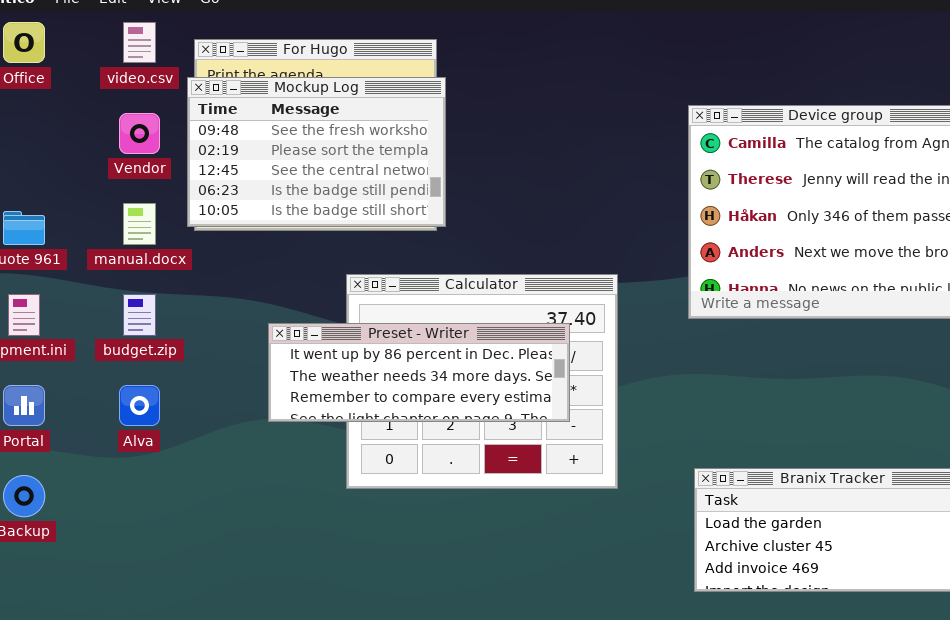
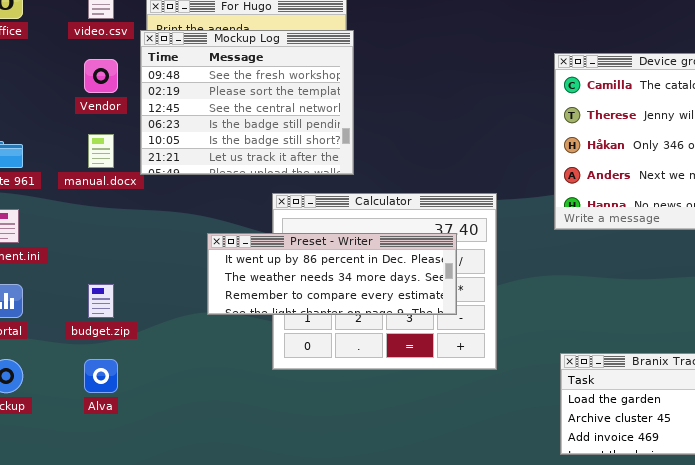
Mockup Log: [187,77,446,227] -> [140,30,354,175], resized
budget.zip: [123,294,156,336] -> [88,284,114,318], moved
Alva: [119,385,160,426] -> [84,359,118,393], moved

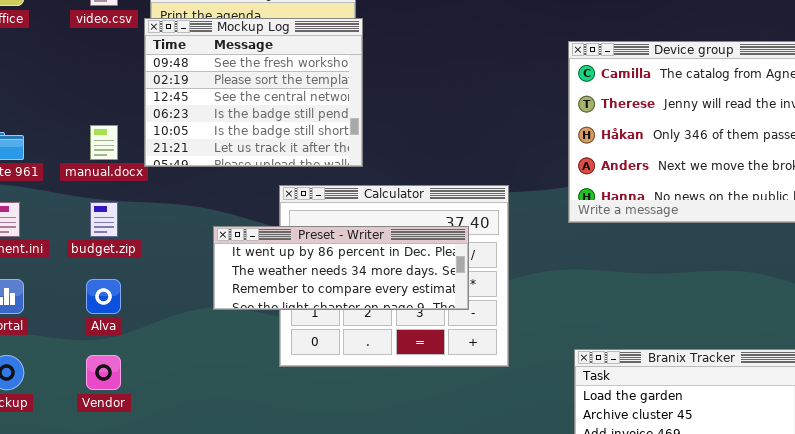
Vendor: [84,59,118,93] -> [86,355,121,390], moved
budget.zip: [88,284,114,318] -> [90,202,118,237], moved
Alva: [84,359,118,393] -> [86,279,121,314], moved

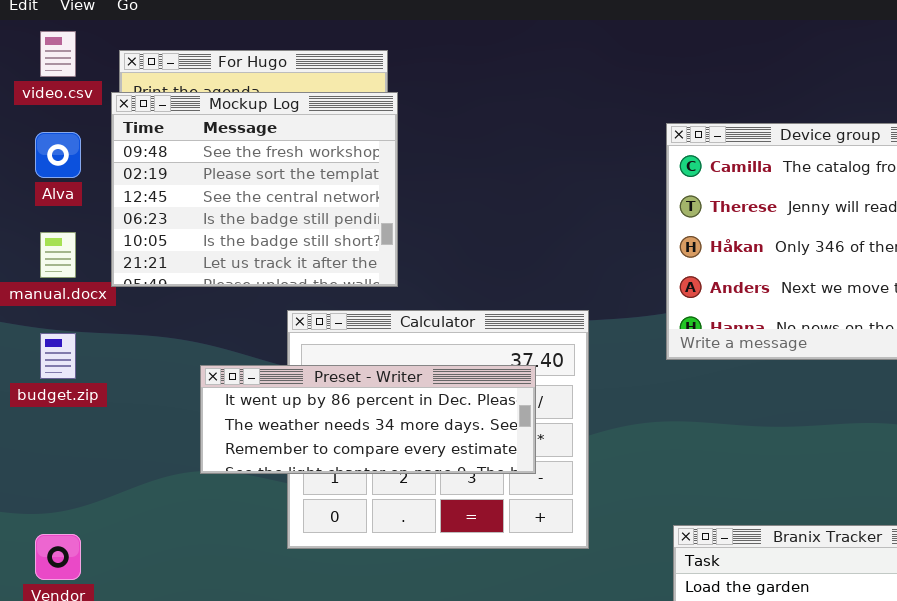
Alva: [86,279,121,314] -> [35,132,81,178], moved

